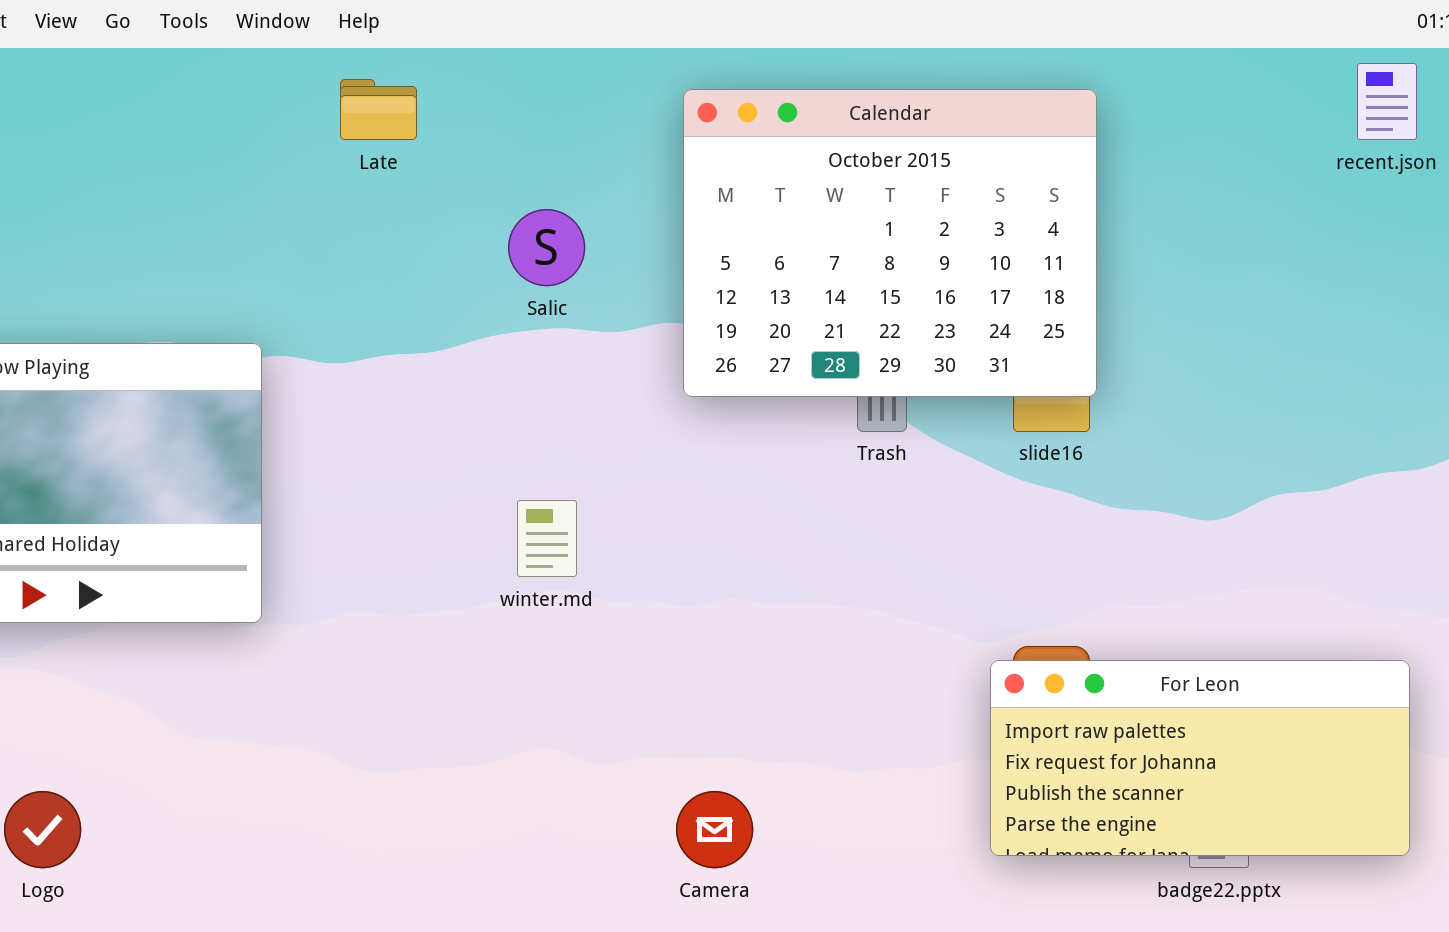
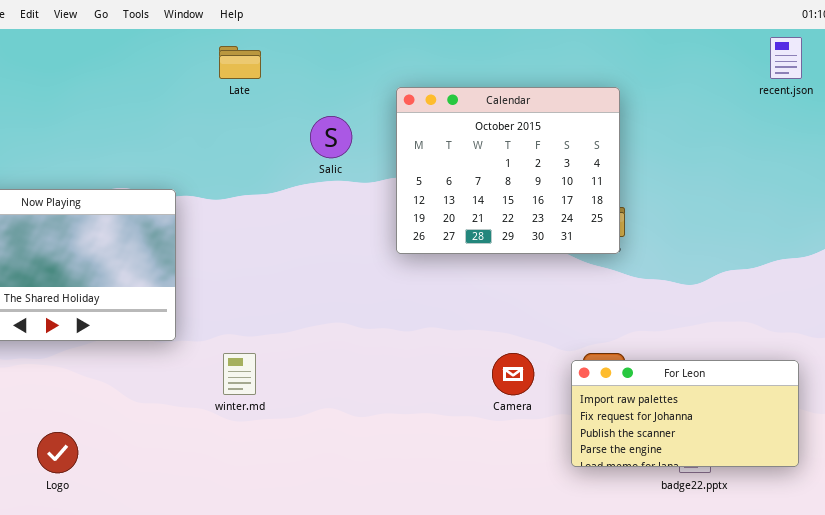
Calendar: [683,89,1097,397] -> [396,87,620,254], moved
winter.md: [517,500,577,577] -> [223,353,256,395], moved
Camera: [676,791,753,868] -> [492,353,534,395], moved

